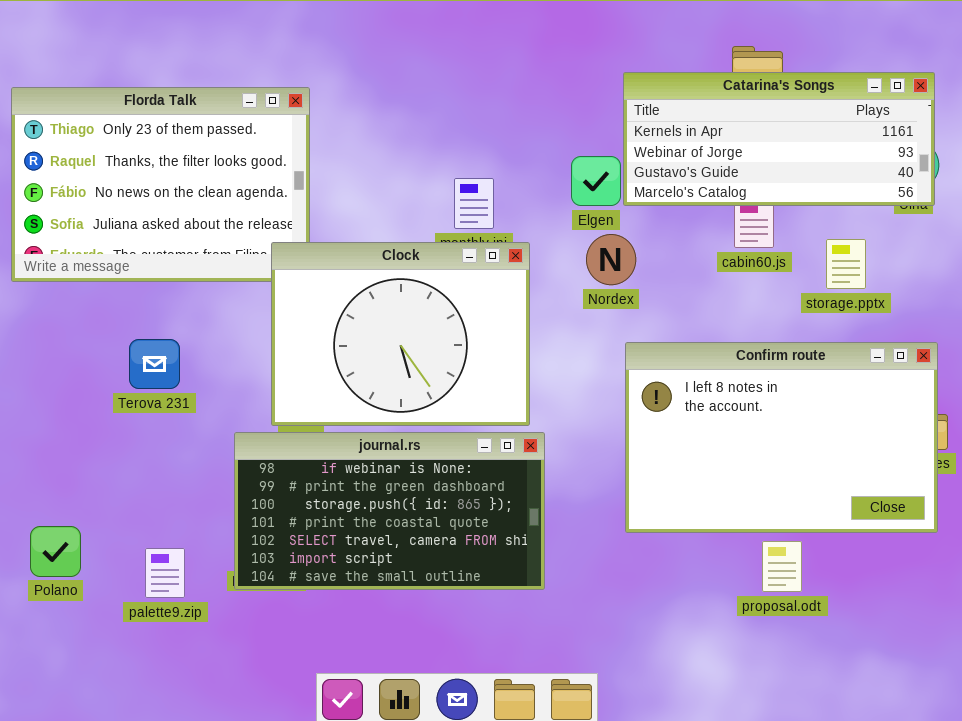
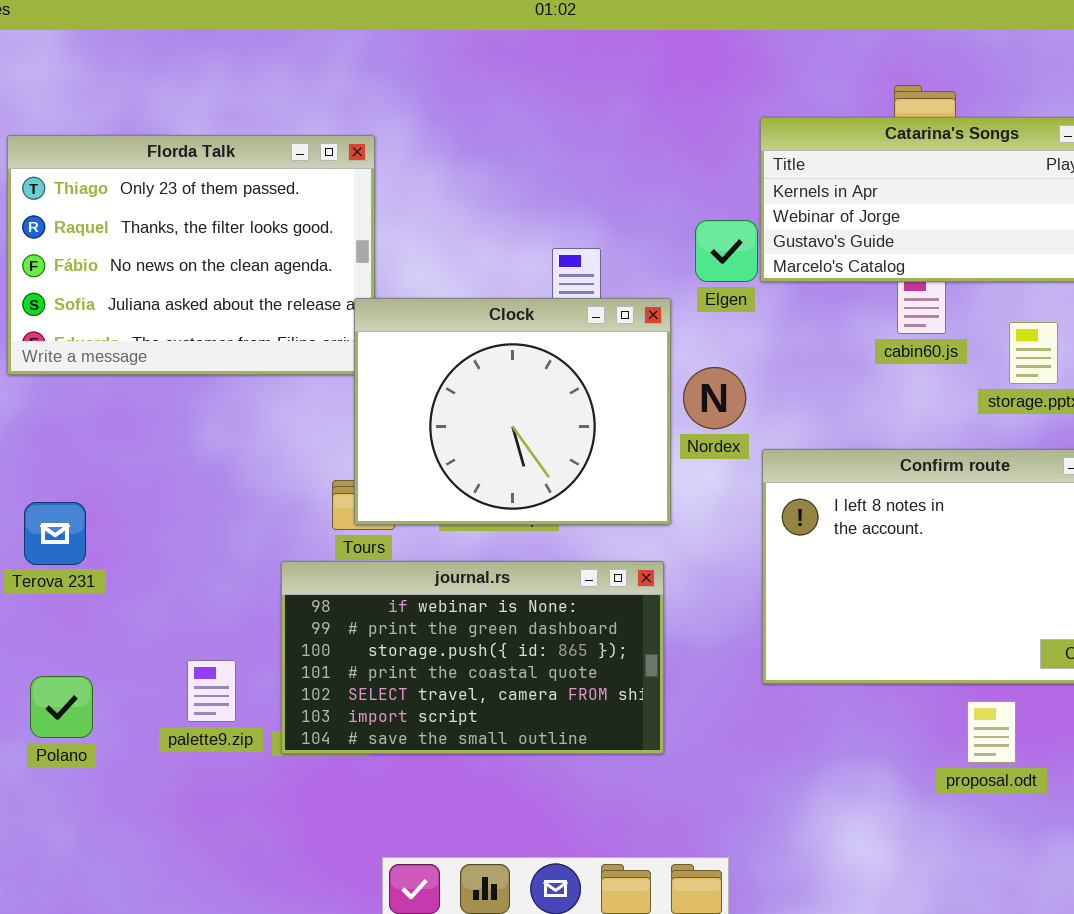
Nordex: [586,234,636,285] -> [683,367,746,429], moved
Clock: [271,242,530,426] -> [354,298,671,525], moved
Terova 231: [129,339,180,389] -> [24,502,86,565], moved
proposal.odt: [762,541,802,592] -> [967,701,1016,763], moved
palette9.zip: [145,548,185,598] -> [187,660,236,722], moved

